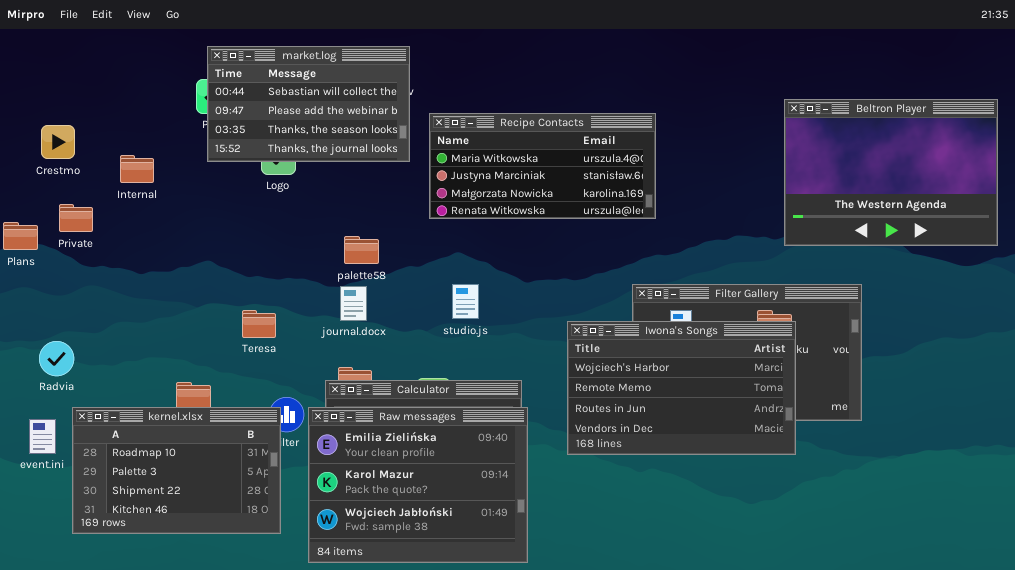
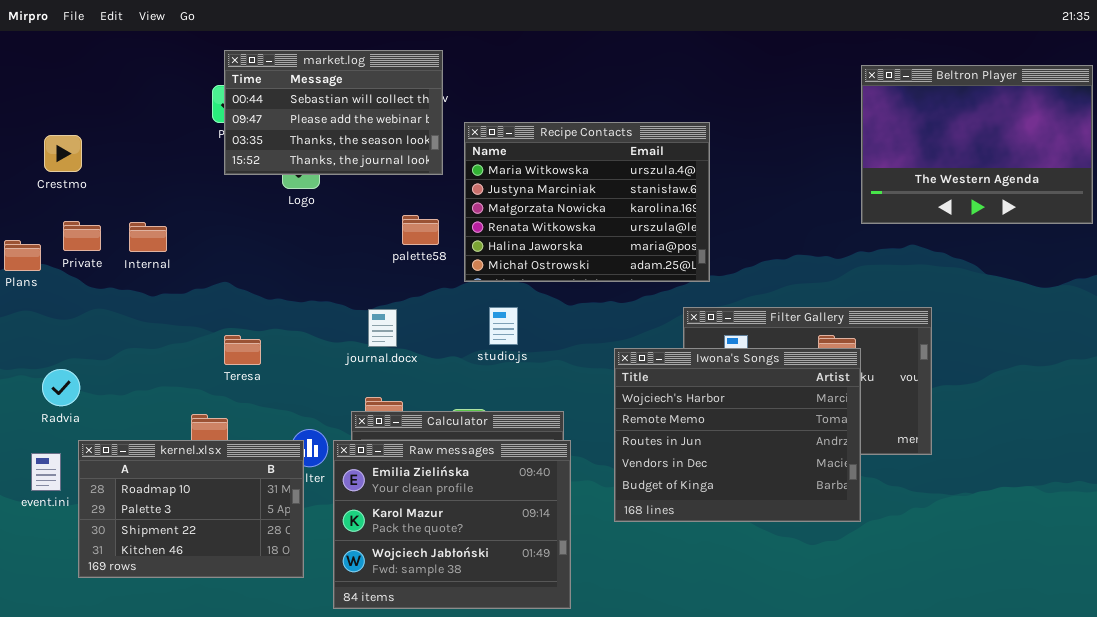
Beltron Player: [784,99,998,246] -> [861,65,1093,224], moved
Recipe Contacts: [429,113,656,219] -> [464,122,710,282], resized
Internal: [120,155,154,183] -> [129,222,167,252], moved
palette58: [344,236,379,264] -> [402,215,439,245], moved
Teresa: [242,310,276,338] -> [224,335,261,365], moved
Iwona's Songs: [567,321,796,455] -> [614,348,861,522], resized

